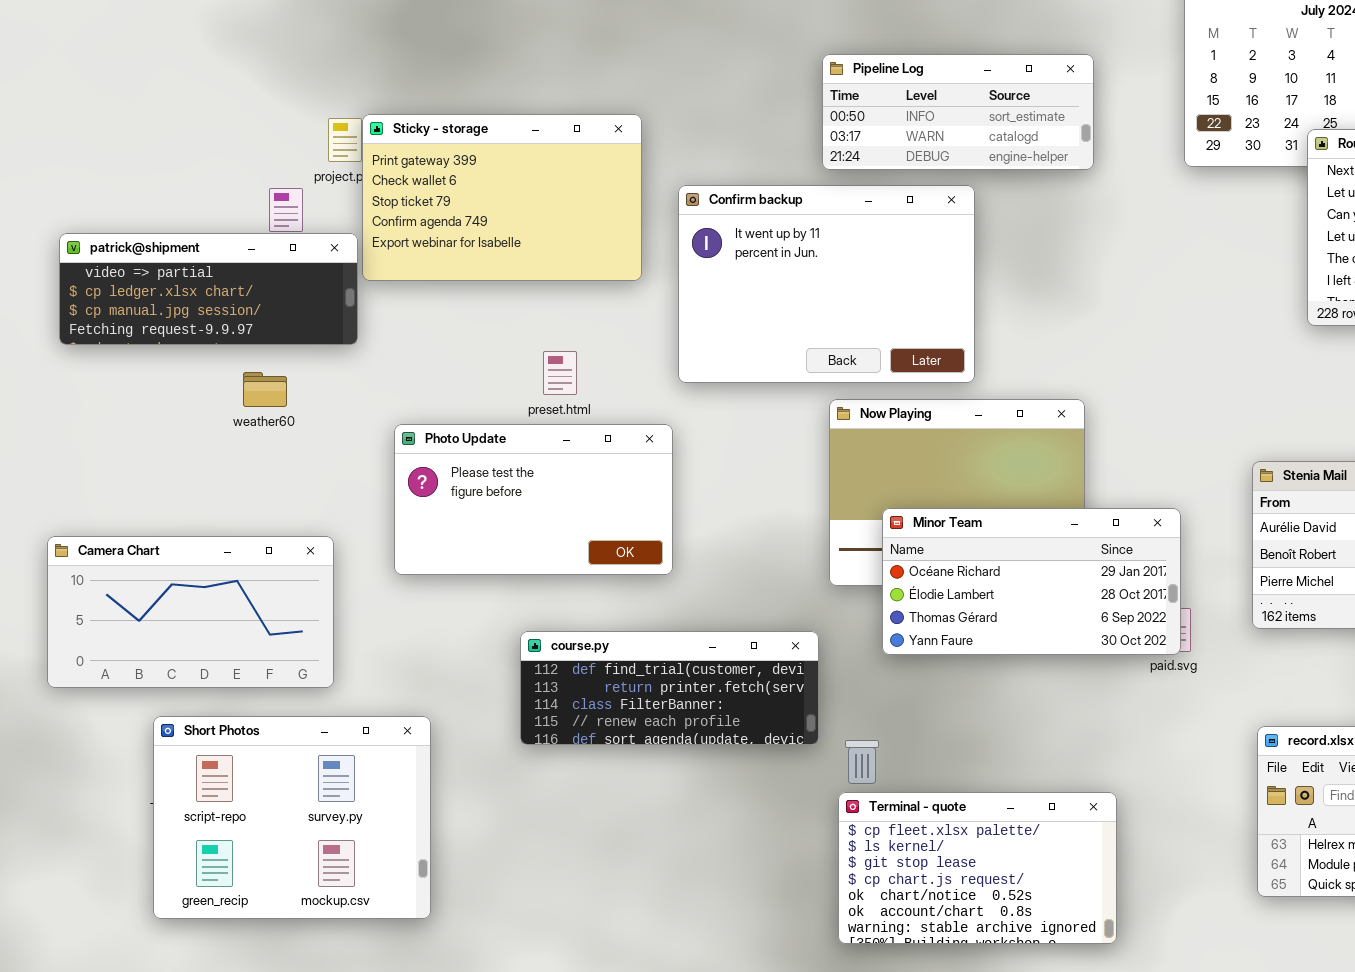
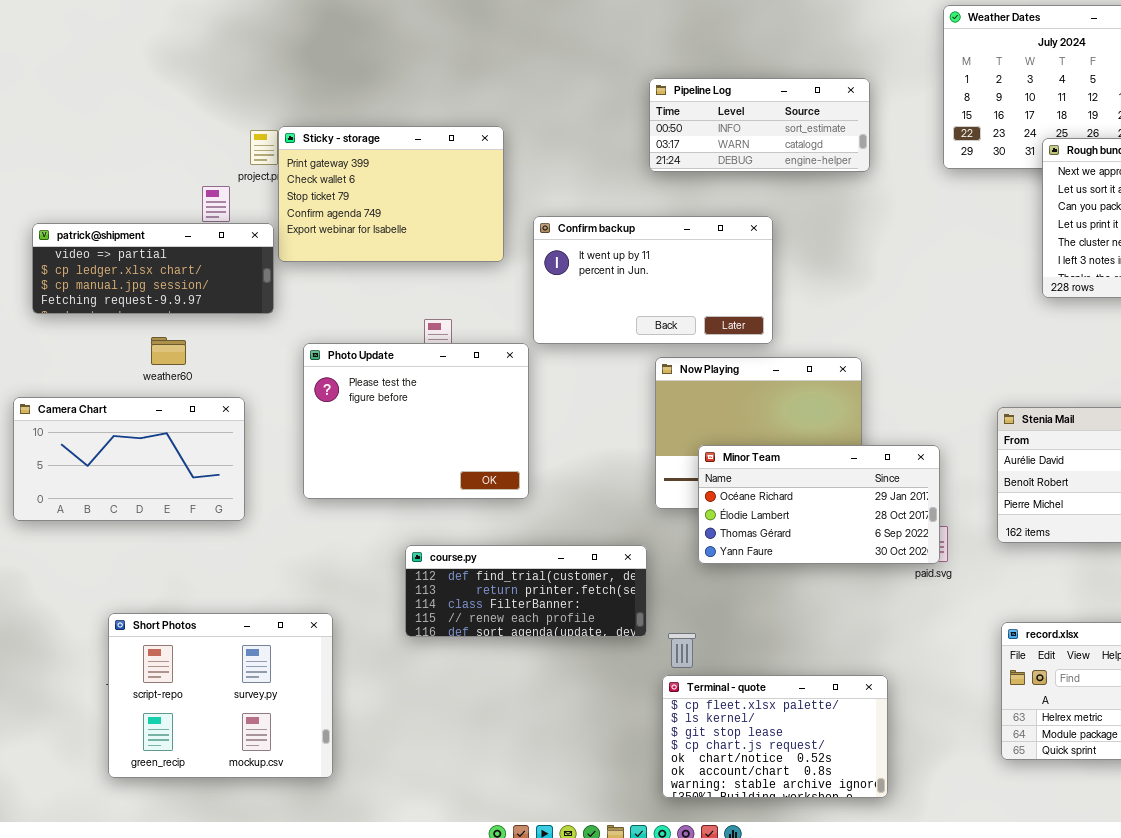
Confirm backup: [678,185,975,383] -> [533,216,773,344], resized
weather60: [243,372,287,407] -> [151,337,186,365], moved
Photo Update: [394,424,673,575] -> [303,343,529,499], resized
Camera Chart: [47,536,334,688] -> [13,397,245,521], moved

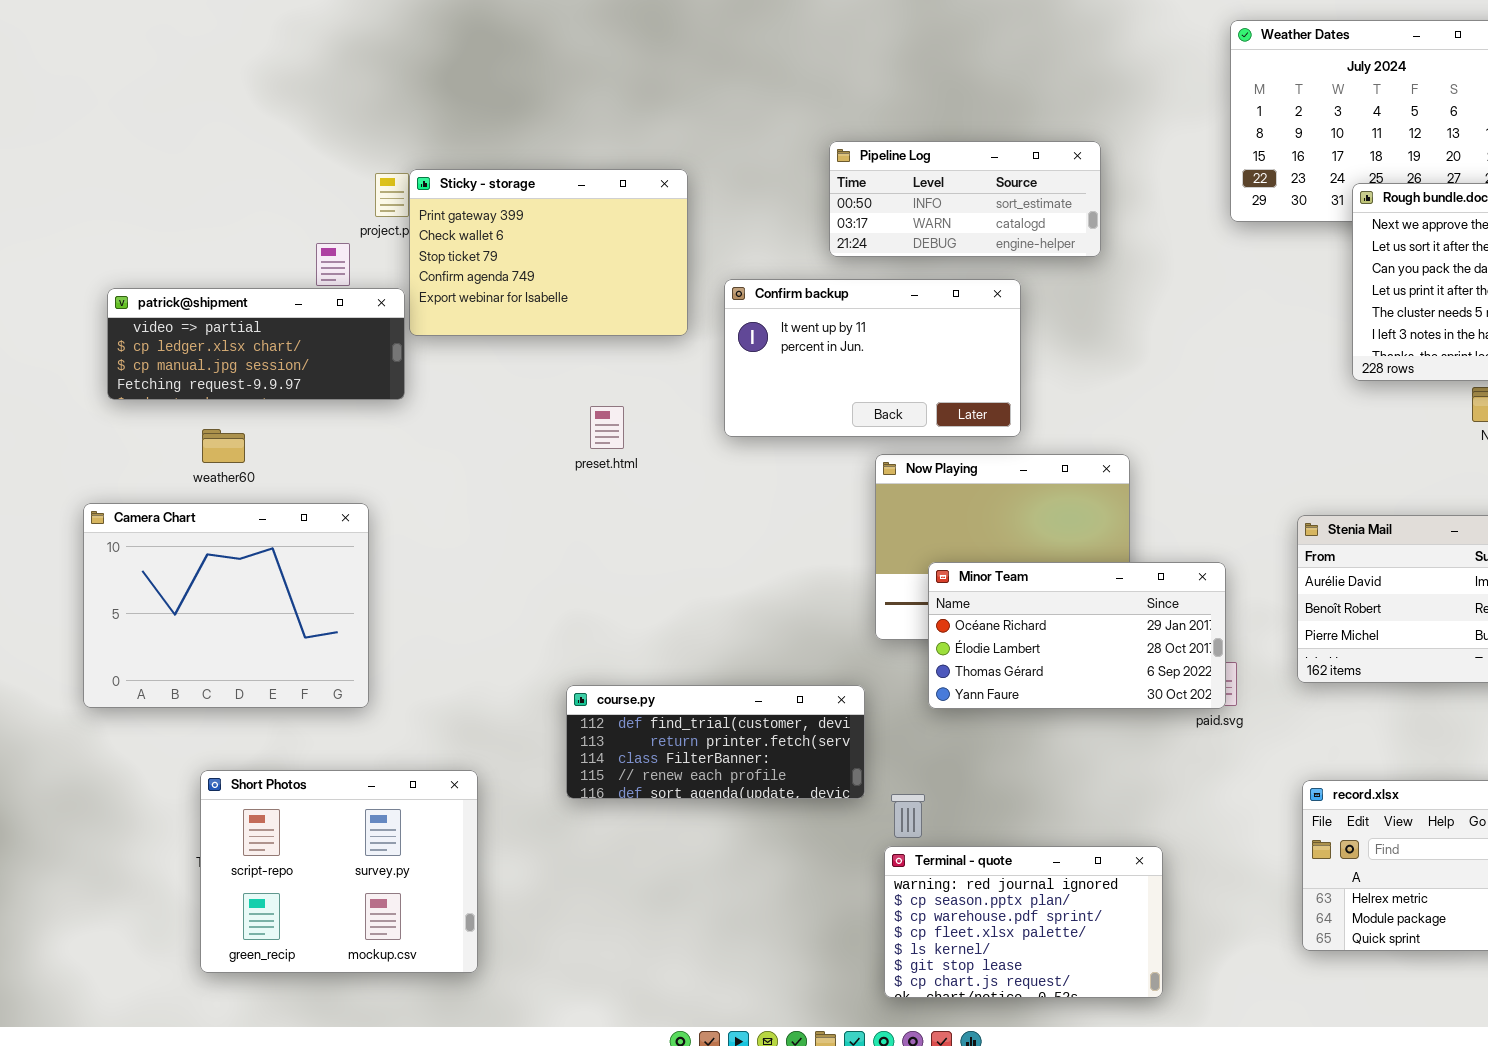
Pipeline Log: [649,78,870,172] -> [829,141,1101,257], moved
weather60: [151,337,186,365] -> [202,429,245,463], moved
Photo Update: [303,343,529,499] -> none, closed
Camera Chart: [13,397,245,521] -> [83,503,369,708], resized
Terminal - quote: [662,675,888,798] -> [884,846,1163,998], scrolled up 3 rows

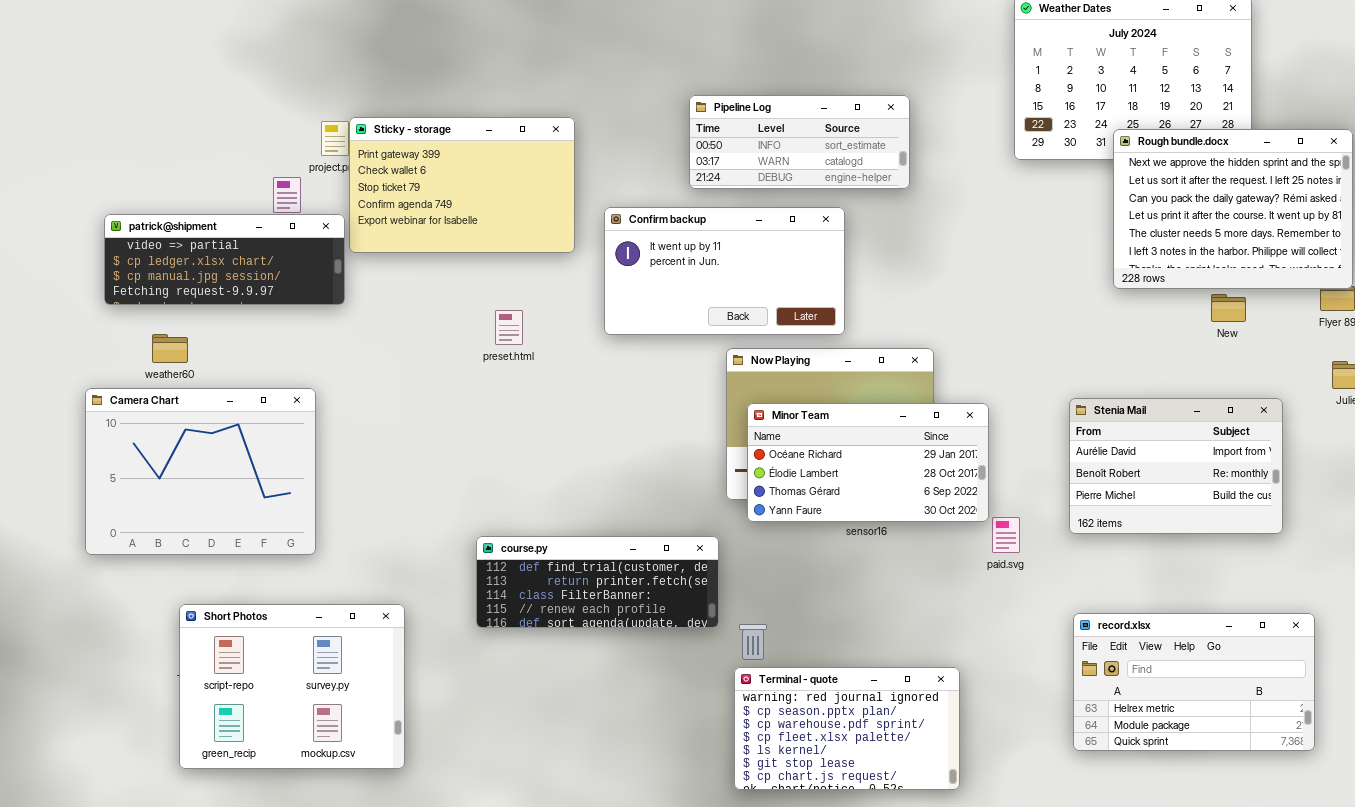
weather60: [202,429,245,463] -> [152,334,188,363], moved
Minor Team: [928,562,1226,709] -> [747,403,989,522], moved

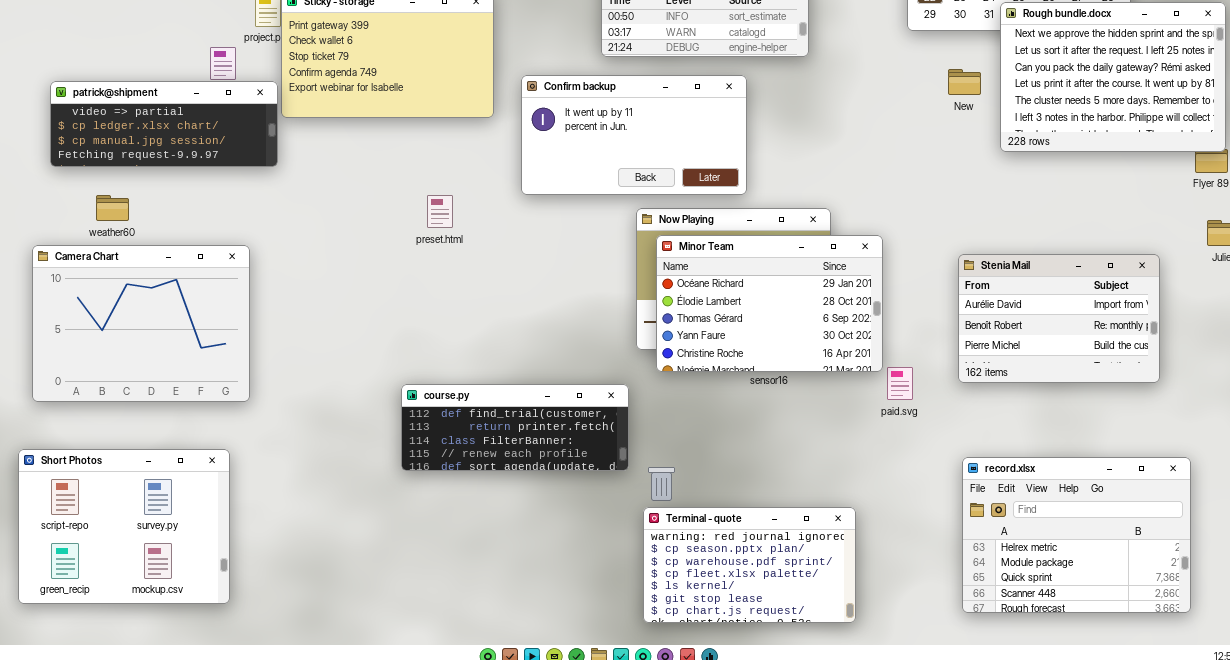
New: [1211,294,1246,322] -> [948,69,981,95], moved
preset.html: [495,310,523,345] -> [427,195,453,228], moved
Minor Team: [747,403,989,522] -> [656,235,883,372], resized
Short Photos: [179,604,405,769] -> [18,449,230,604], moved
record.xlsx: [1073,613,1315,751] -> [962,457,1191,613], resized

